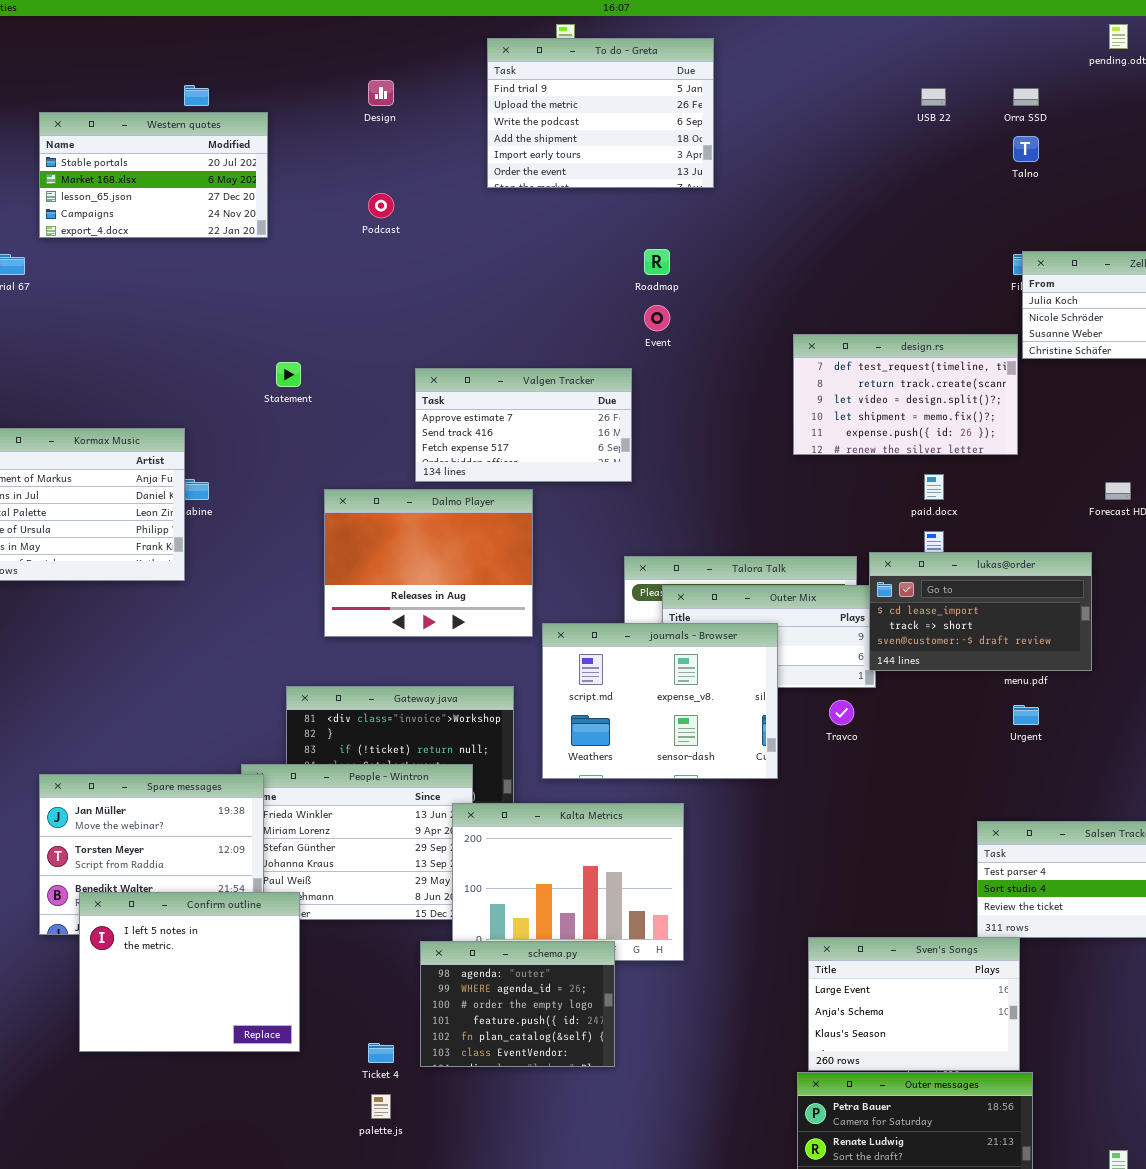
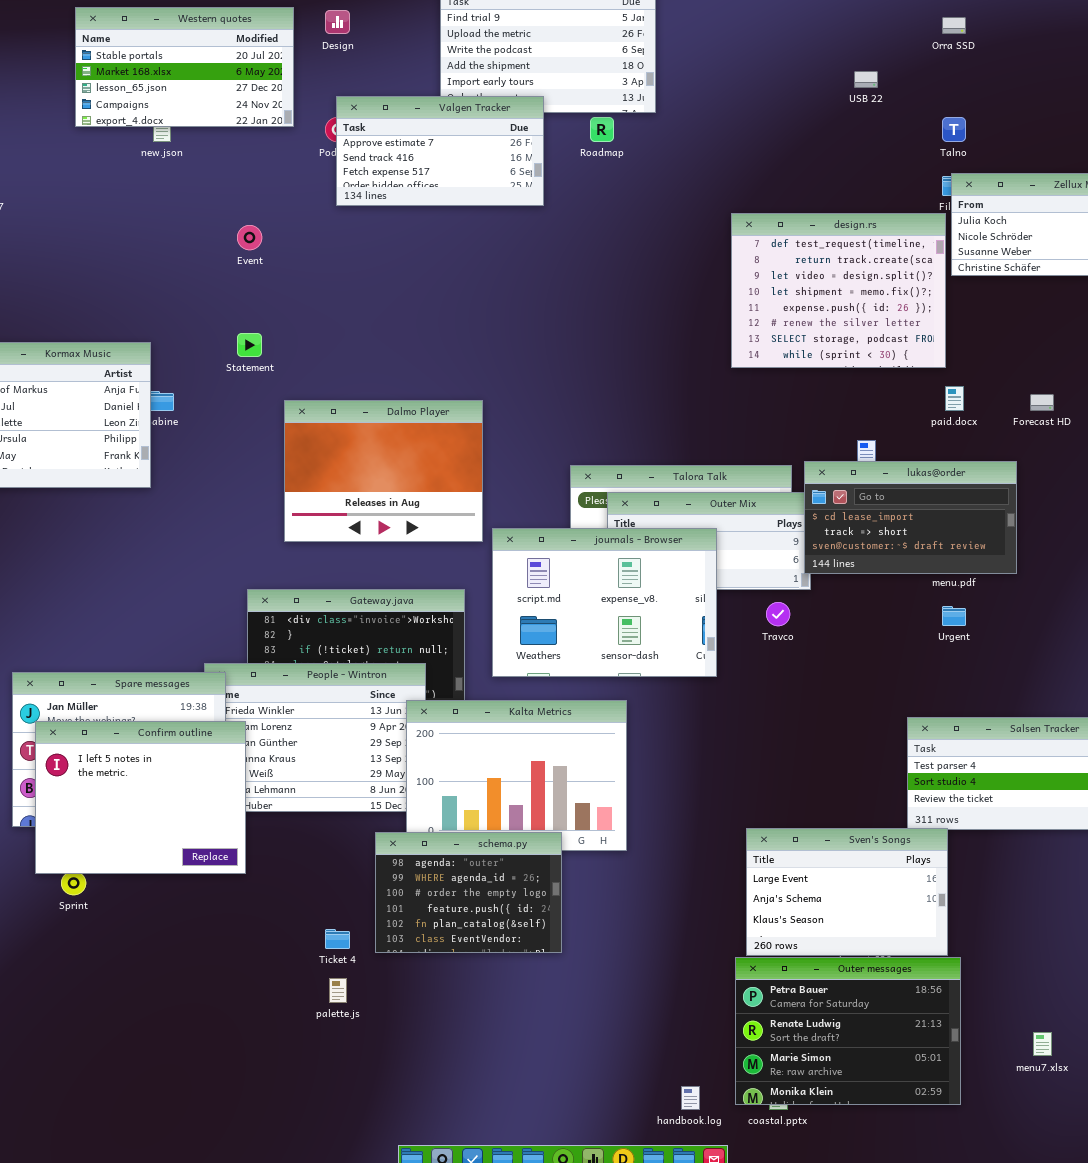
USB 22: [921,88,946,106] -> [854,71,878,88], moved
Western quotes: [39,112,268,238] -> [75,7,294,127], moved
Talno: [1013,136,1039,162] -> [942,117,966,142], moved
Roadmap: [644,249,670,275] -> [590,117,614,142], moved
Event: [644,305,670,331] -> [237,225,262,250], moved
design.rs: [793,334,1018,455] -> [731,213,946,368], resized
Statement: [276,362,301,387] -> [237,333,262,357], moved
Valgen Tracker: [415,368,632,482] -> [336,96,544,206], moved
paid.docx: [924,474,944,500] -> [945,386,964,411], moved
Confirm outline: [79,892,300,1052] -> [35,721,246,874], moved

